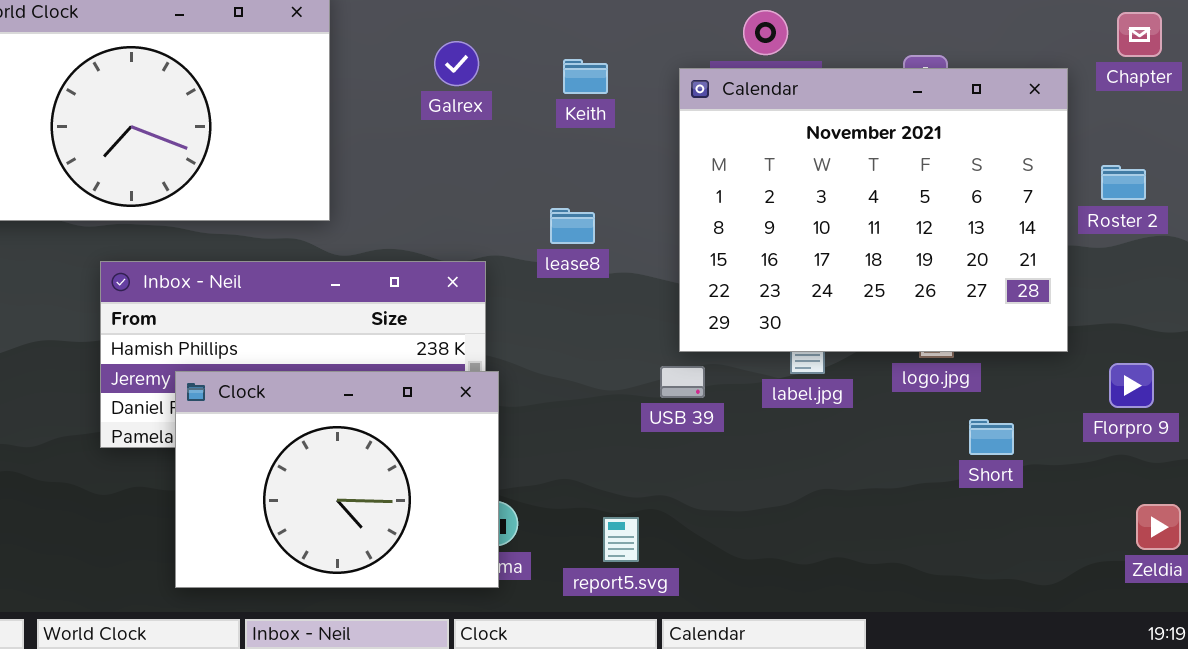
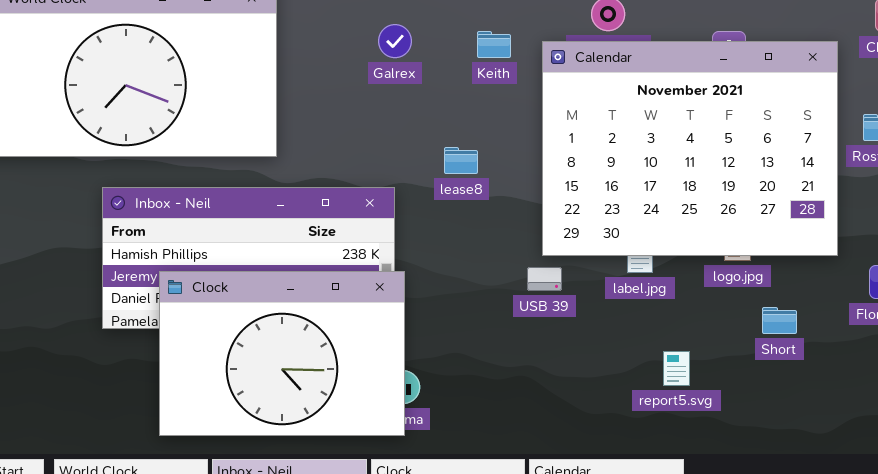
Galrex: [434,41,479,86] -> [378,24,412,58], moved
Keith: [563,59,608,94] -> [477,31,511,58], moved
report5.svg: [603,517,639,562] -> [663,351,690,386], moved

